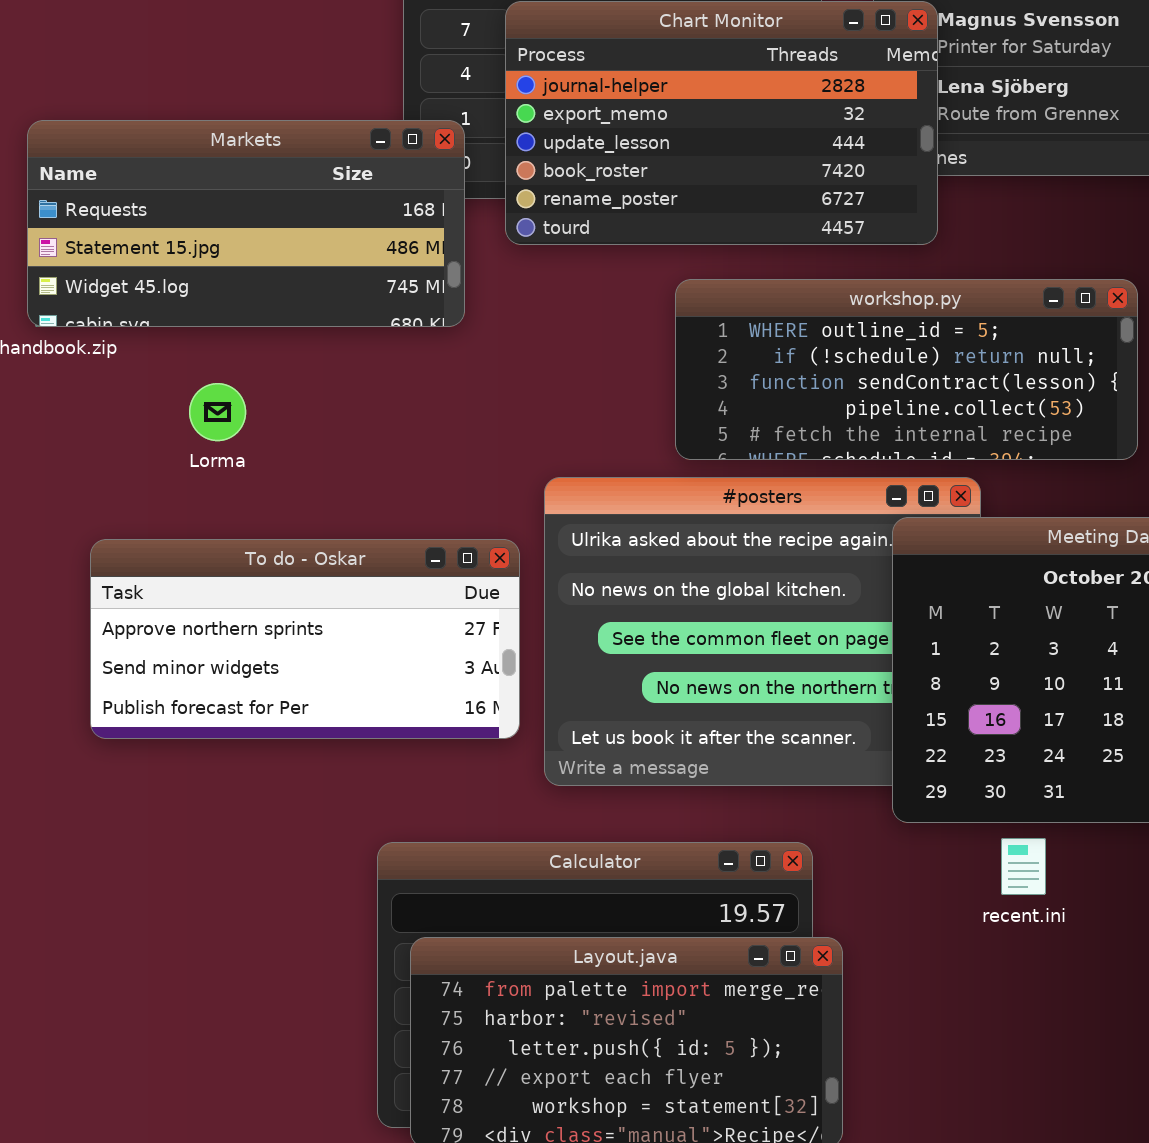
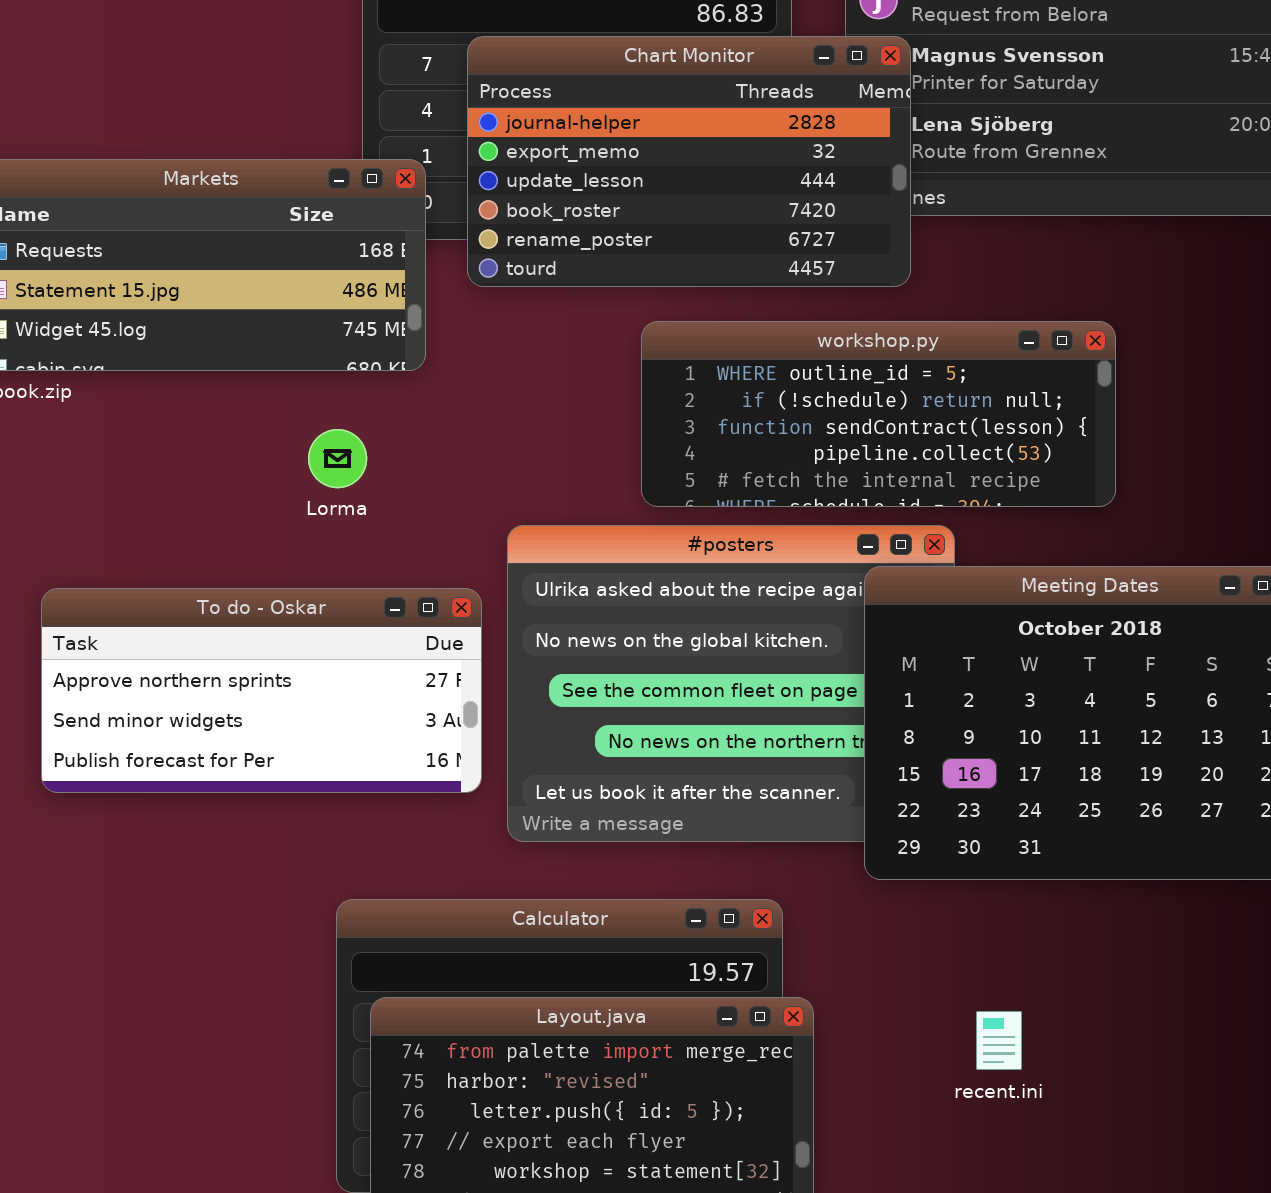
Lorma: [189,383,246,441] -> [308,429,367,488], moved
recent.ini: [1001,838,1046,895] -> [976,1011,1022,1070], moved

